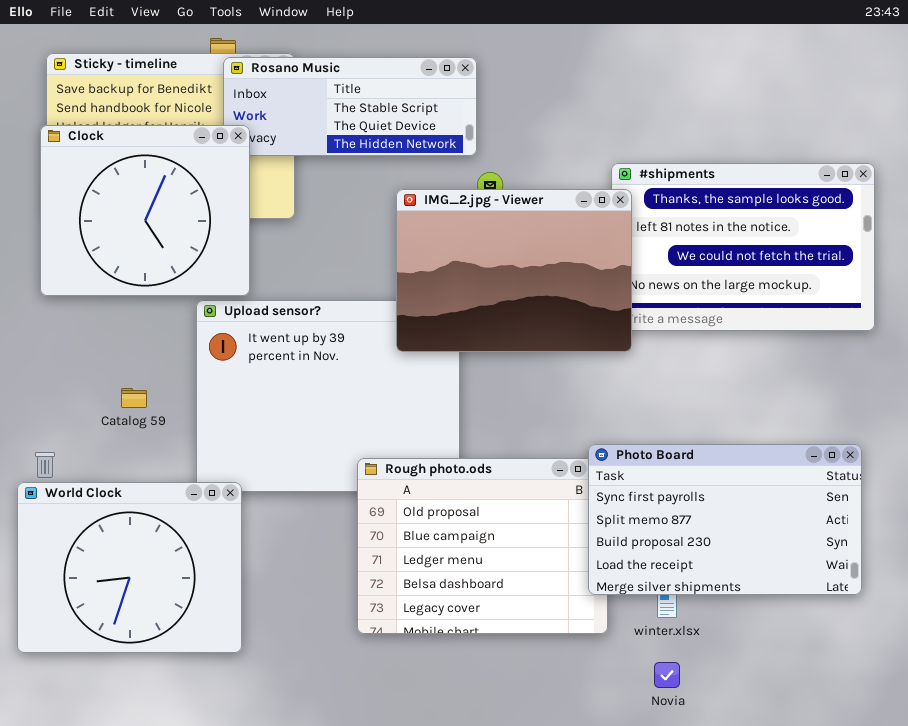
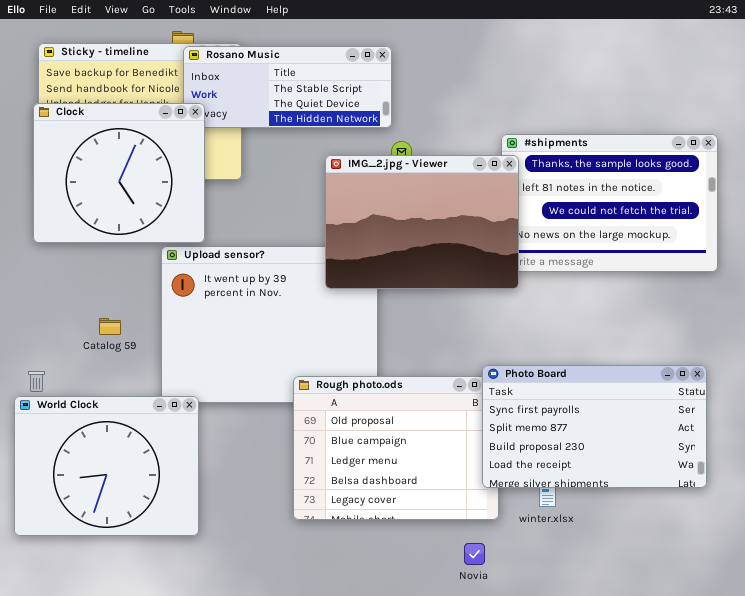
Novia: [654,662,680,688] -> [464,543,485,565], moved

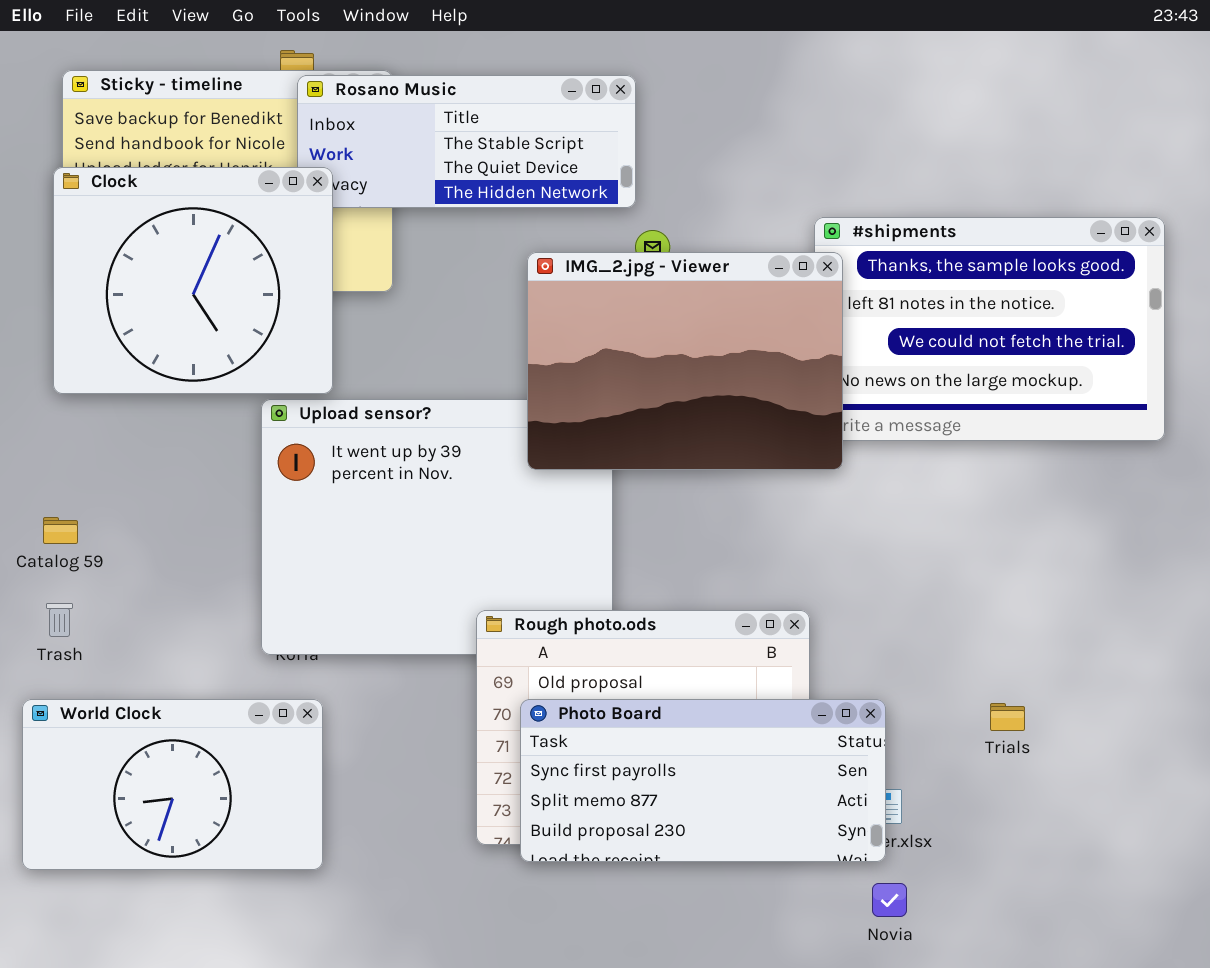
Catalog 59: [99,318,121,335] -> [43,517,78,544], moved
Photo Board: [482,365,707,488] -> [520,699,886,862], moved, resized
World Clock: [14,396,199,536] -> [22,699,323,870], resized
Novia: [464,543,485,565] -> [872,883,907,917], moved

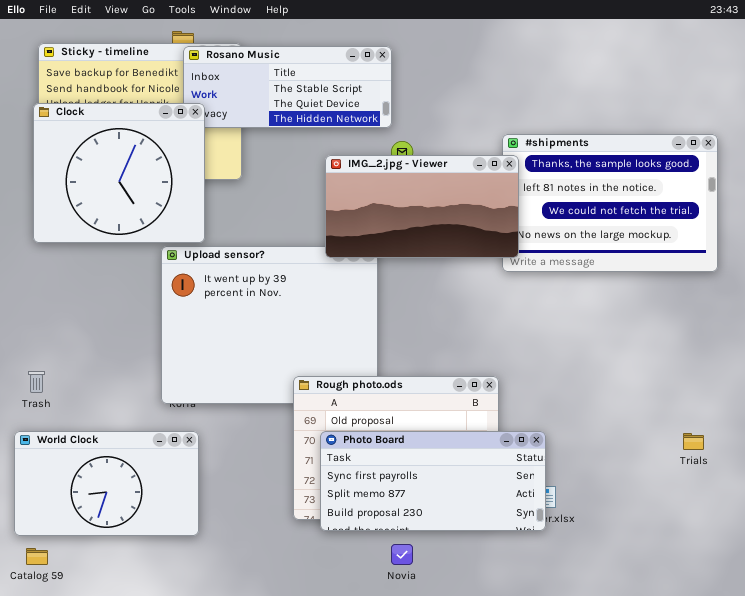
IMG_2.jpg - Viewer: [527,252,843,470] -> [325,155,519,258], resized
Catalog 59: [43,517,78,544] -> [26,548,48,565], moved
Trials: [990,703,1025,731] -> [683,433,704,450], moved
Novia: [872,883,907,917] -> [391,544,413,565], moved

